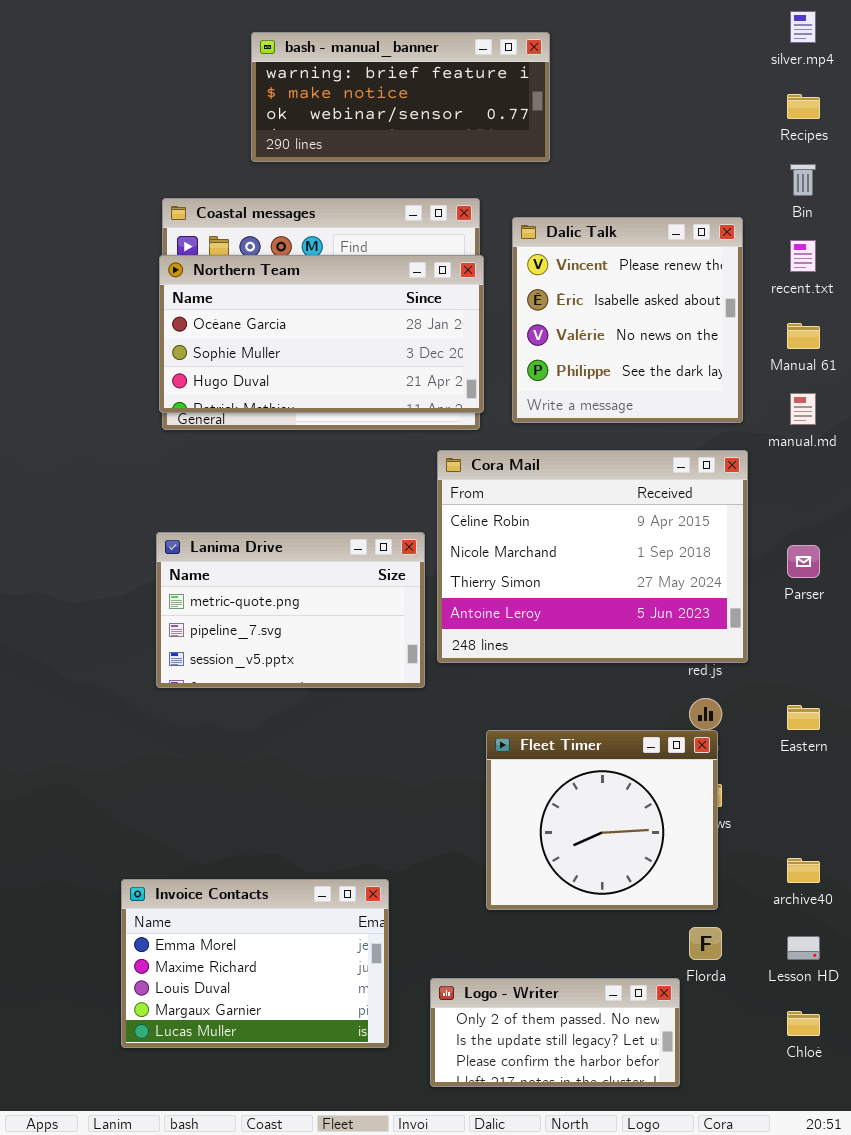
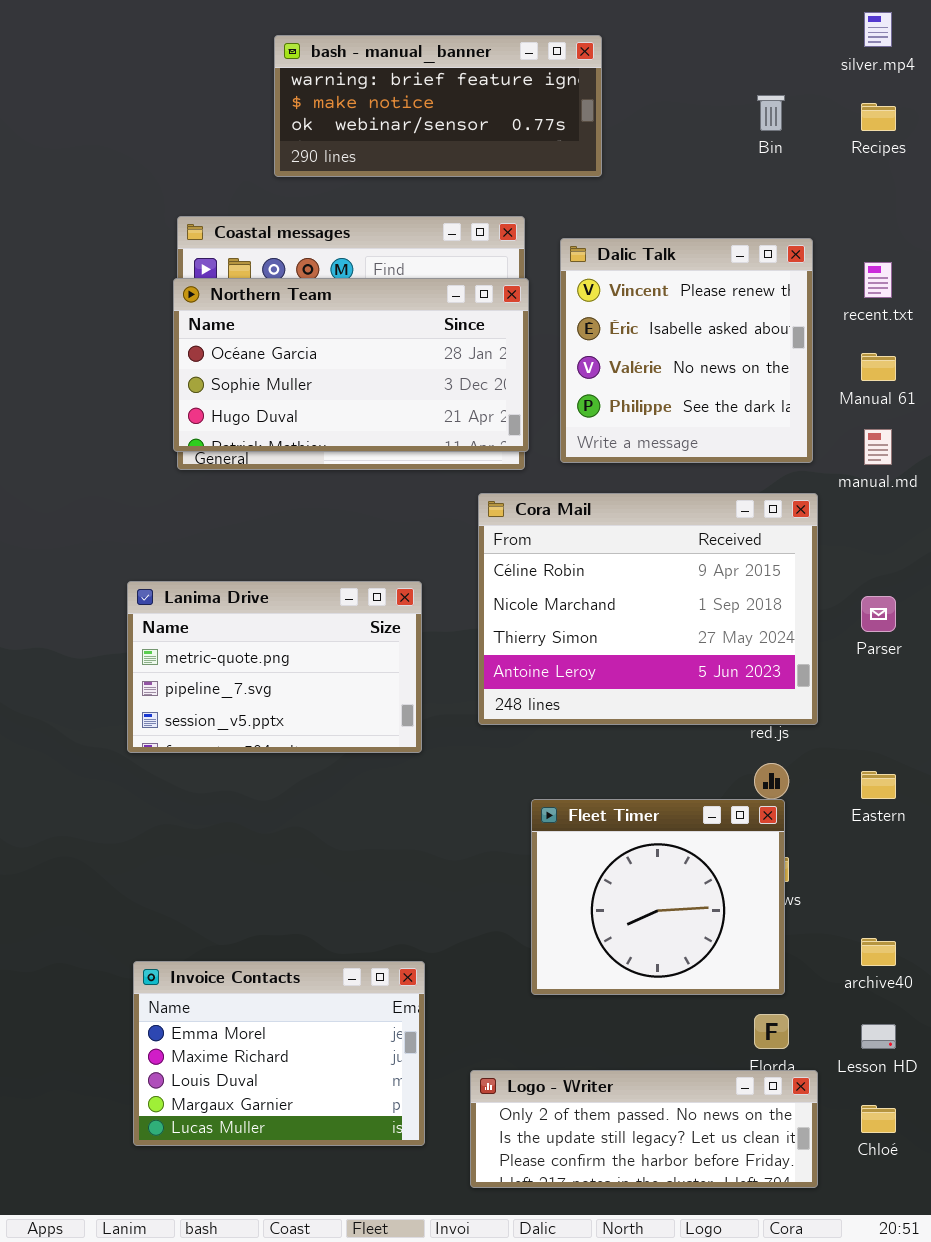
Bin: [790,164,816,196] -> [757,95,785,131], moved
Lanima Drive: [156,532,425,688] -> [127,581,422,753], moved
Logo - Writer: [430,978,680,1087] -> [470,1070,818,1188], resized

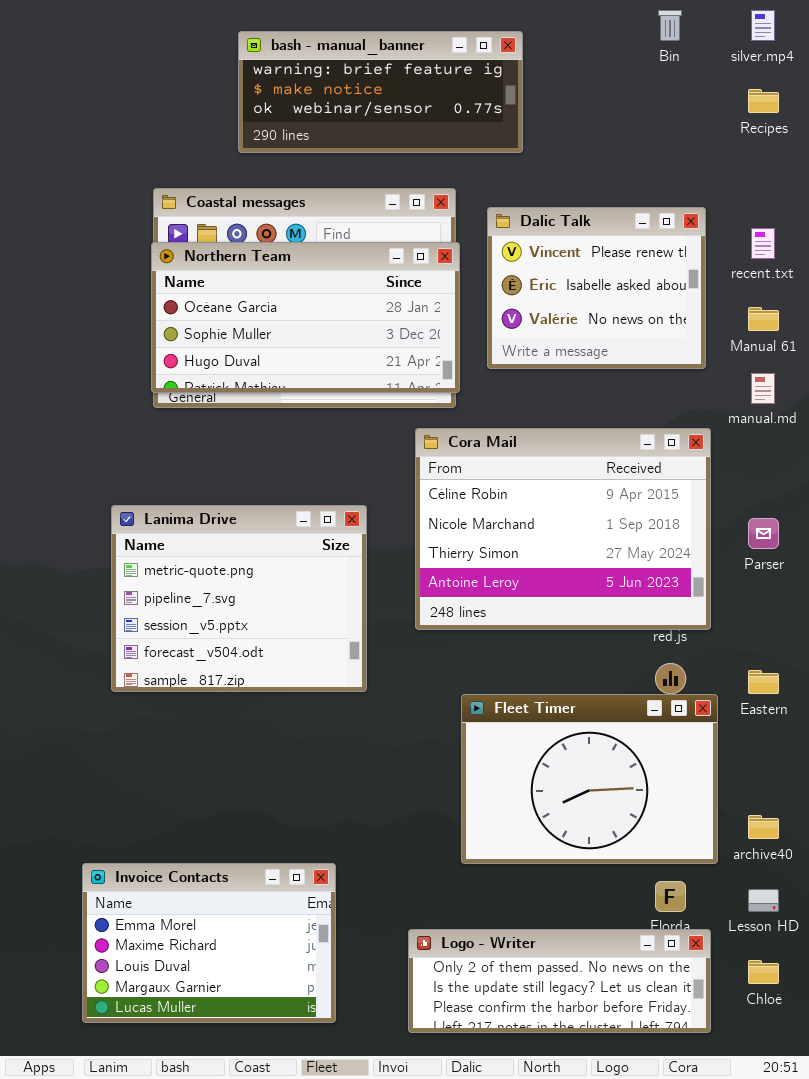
Bin: [757,95,785,131] -> [658,10,682,41], moved
Dalic Talk: [560,238,813,463] -> [487,207,706,369], resized
Lanima Drive: [127,581,422,753] -> [111,505,367,692], resized
Fleet Timer: [531,799,785,995] -> [461,694,718,864], resized
Invoice Contacts: [133,961,425,1146] -> [82,863,336,1023], moved

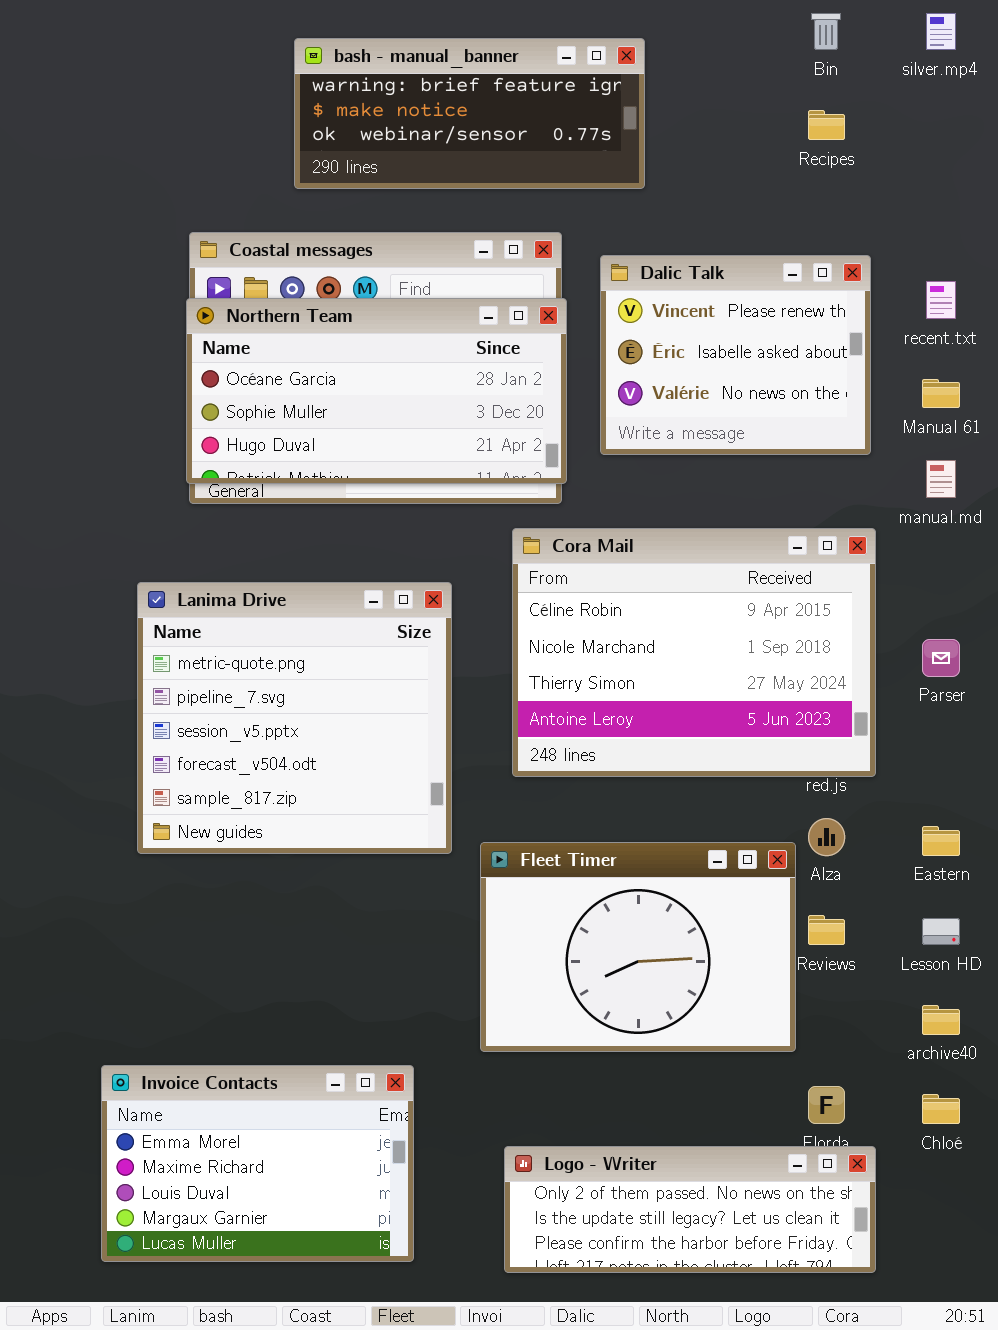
Recipes: [748,89,779,113] -> [808,110,845,140], moved
Lanima Drive: [111,505,367,692] -> [137,582,452,854], resized
Fleet Timer: [461,694,718,864] -> [480,842,796,1052], moved
Lesson HD: [748,889,779,912] -> [922,918,960,945], moved
Chloé: [748,960,779,984] -> [922,1094,960,1124], moved

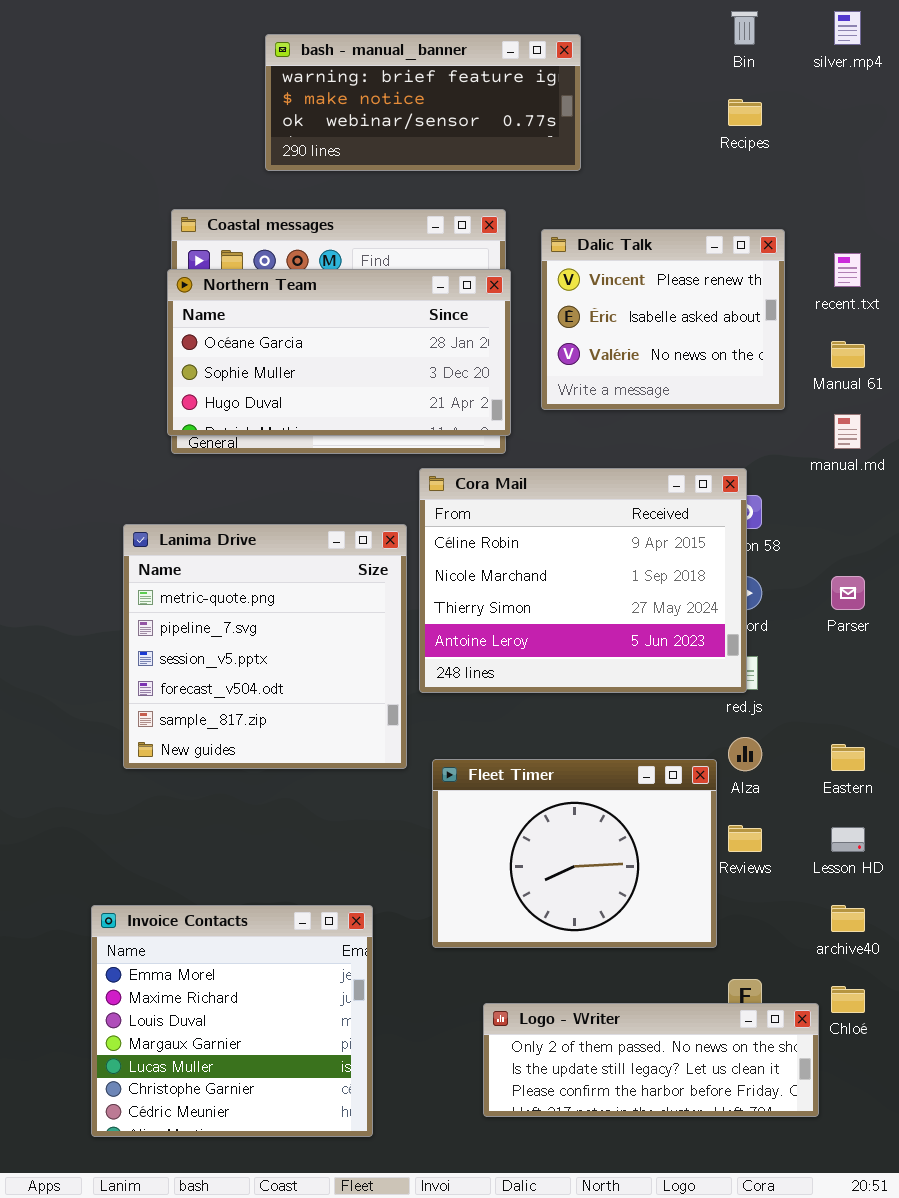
Cora Mail: [512,528,876,777] -> [419,468,747,693], moved
Invoice Contacts: [101,1065,414,1262] -> [91,905,373,1137], resized
Logo - Writer: [504,1146,876,1273] -> [483,1003,819,1117], moved

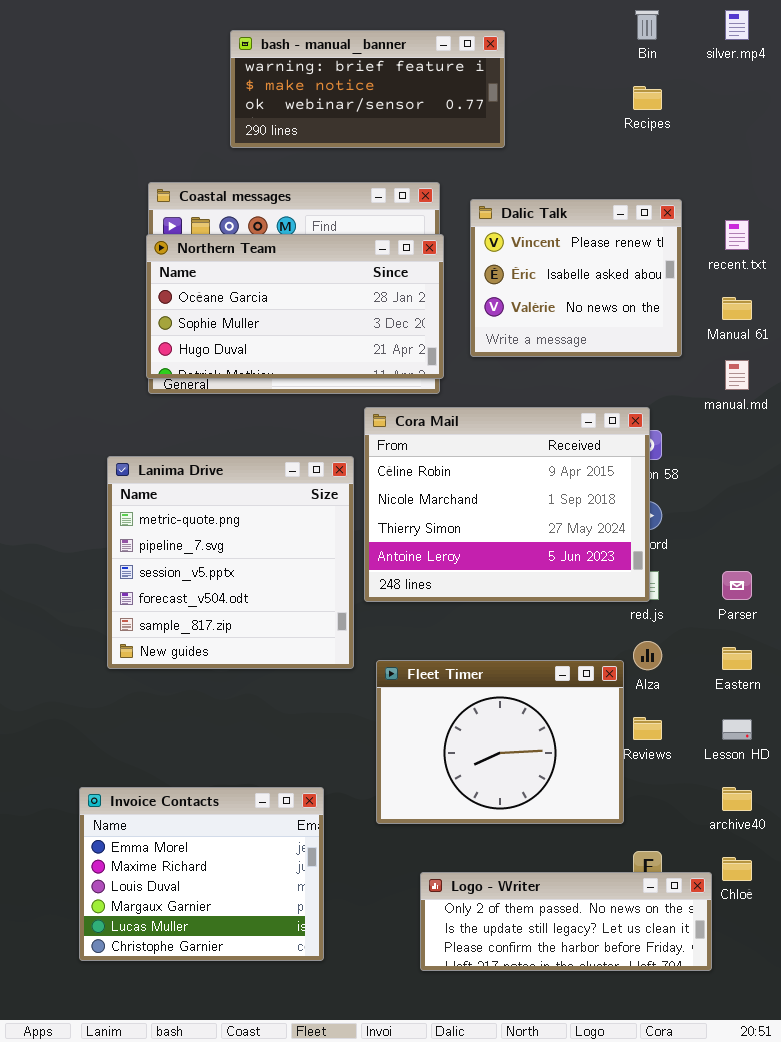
Parser: [831,576,865,610] -> [722,571,752,600], moved
Invoice Contacts: [91,905,373,1137] -> [79,787,324,961], resized

